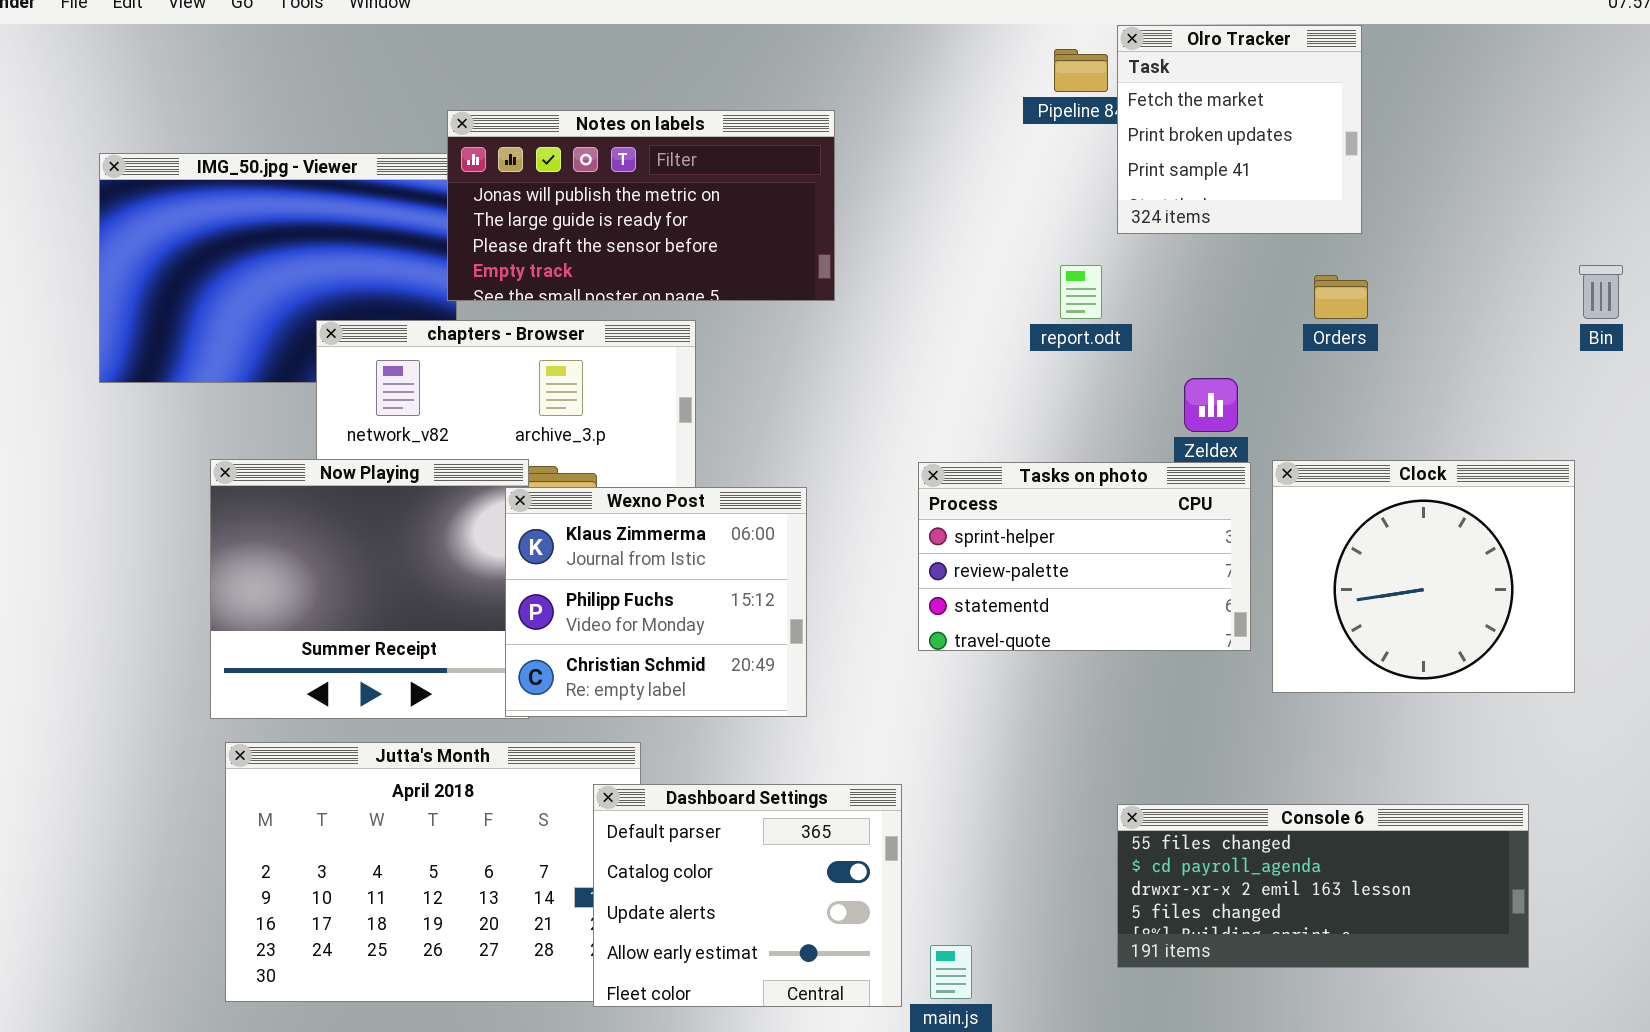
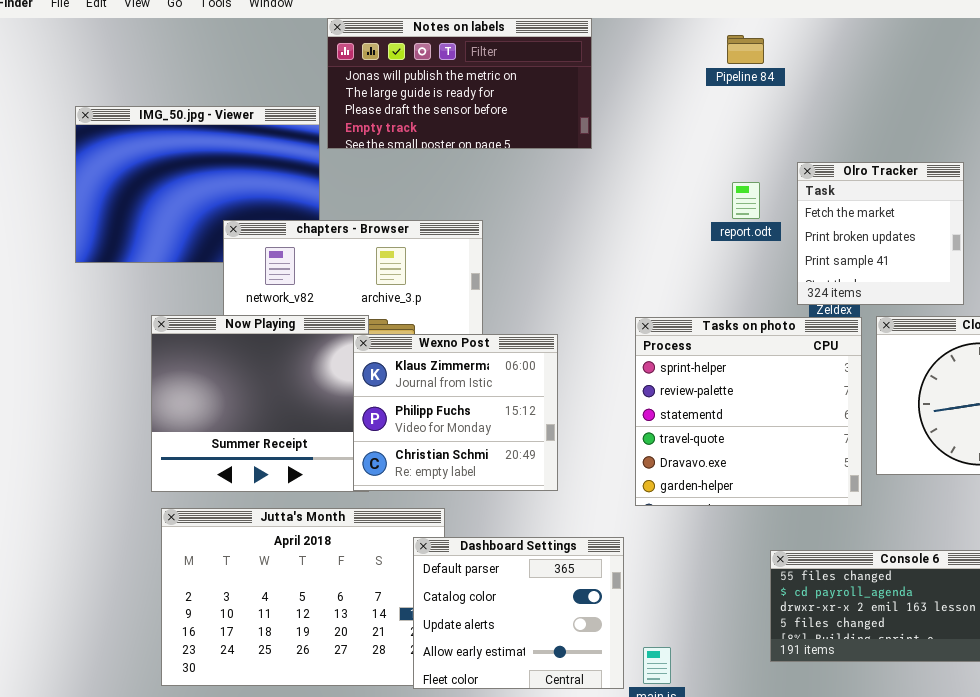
Olro Tracker: [1117,25,1362,234] -> [797,162,964,305], moved
Notes on labels: [447,110,835,301] -> [327,18,592,149], moved
Tasks on photo: [918,462,1251,651] -> [635,317,862,506], resized

